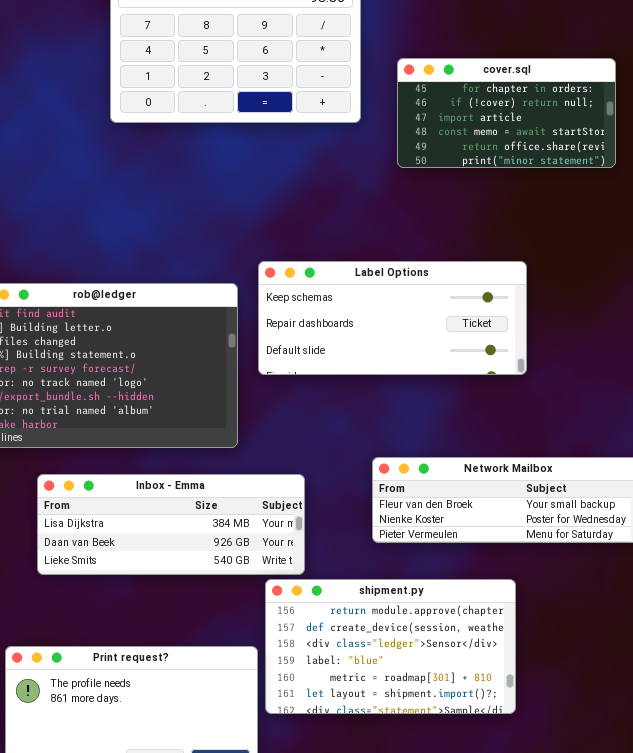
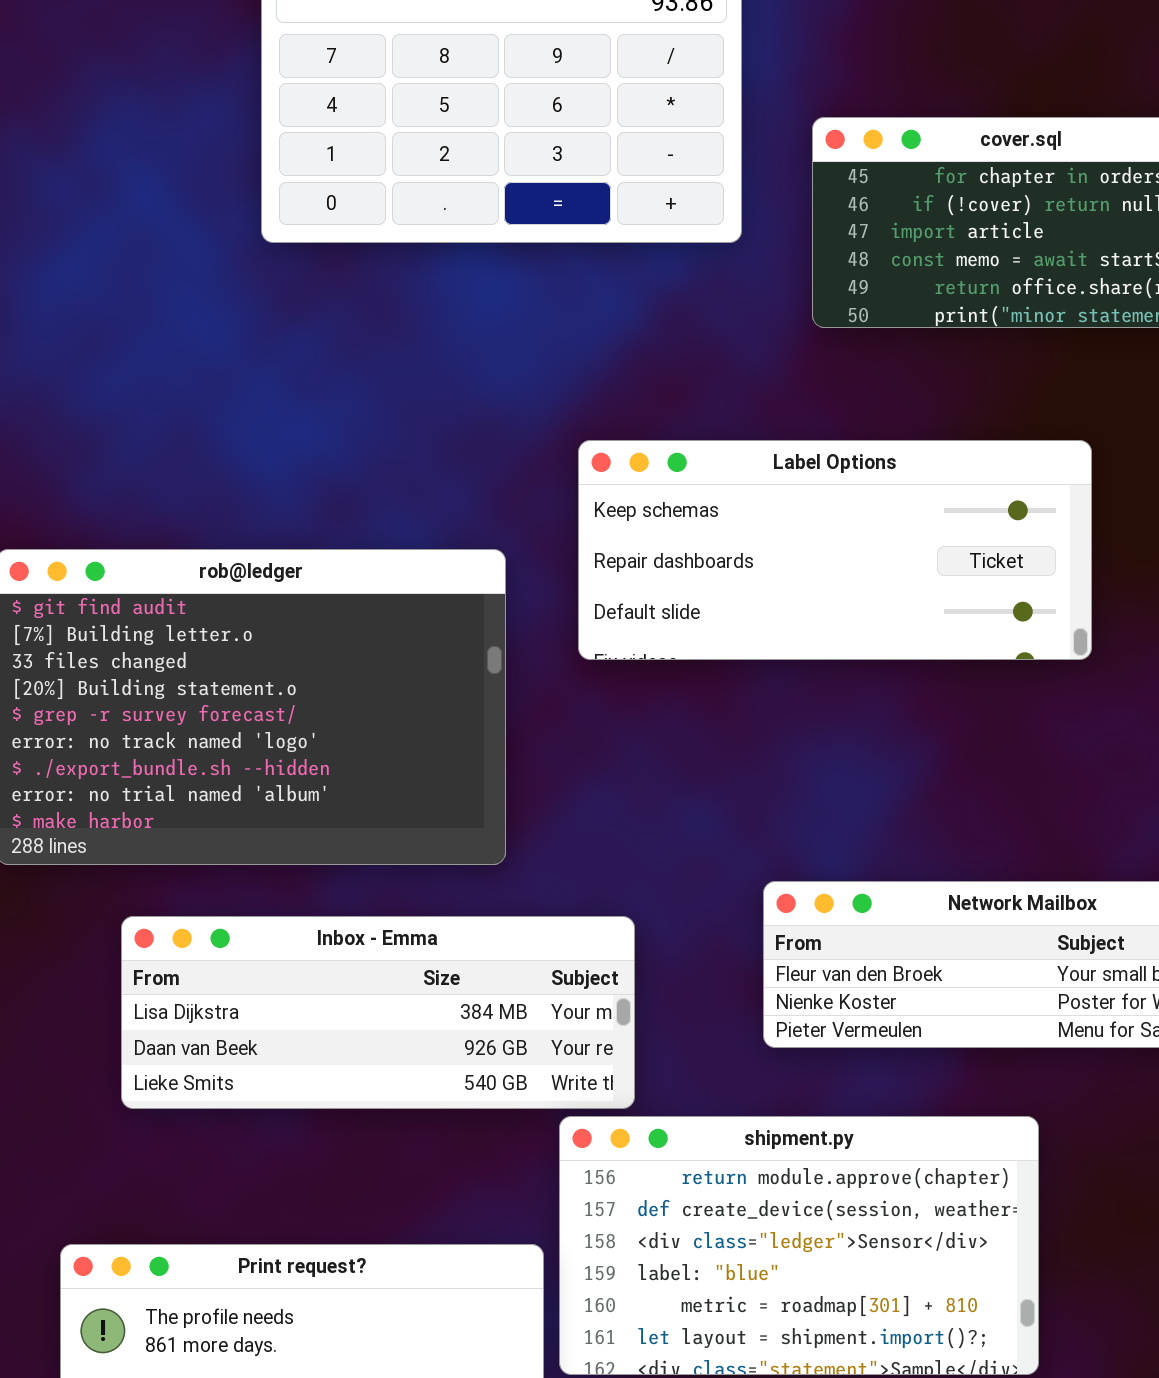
Label Options: [258,261,527,375] -> [578,440,1092,660], moved

